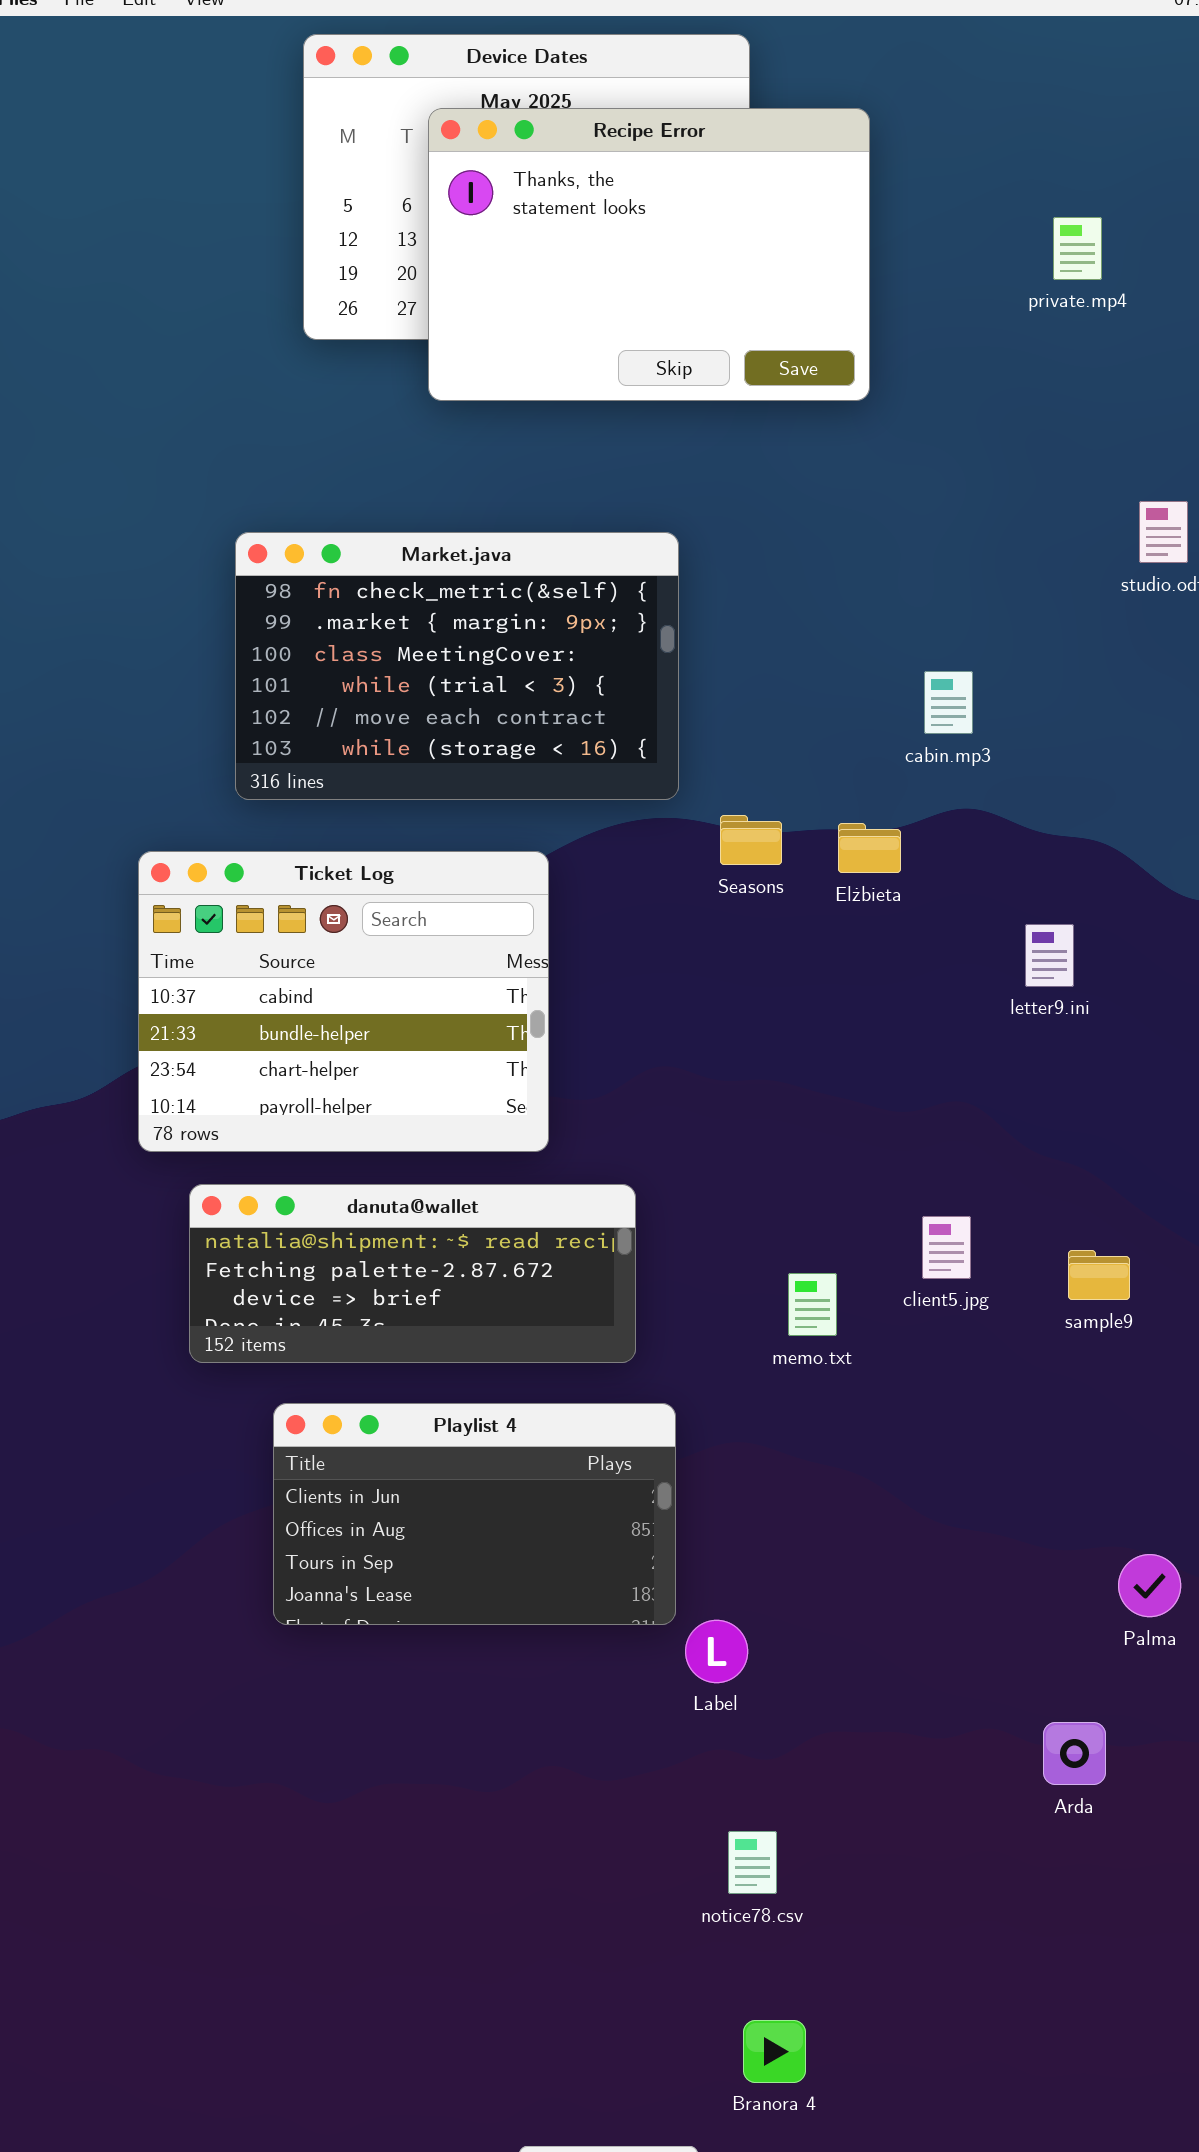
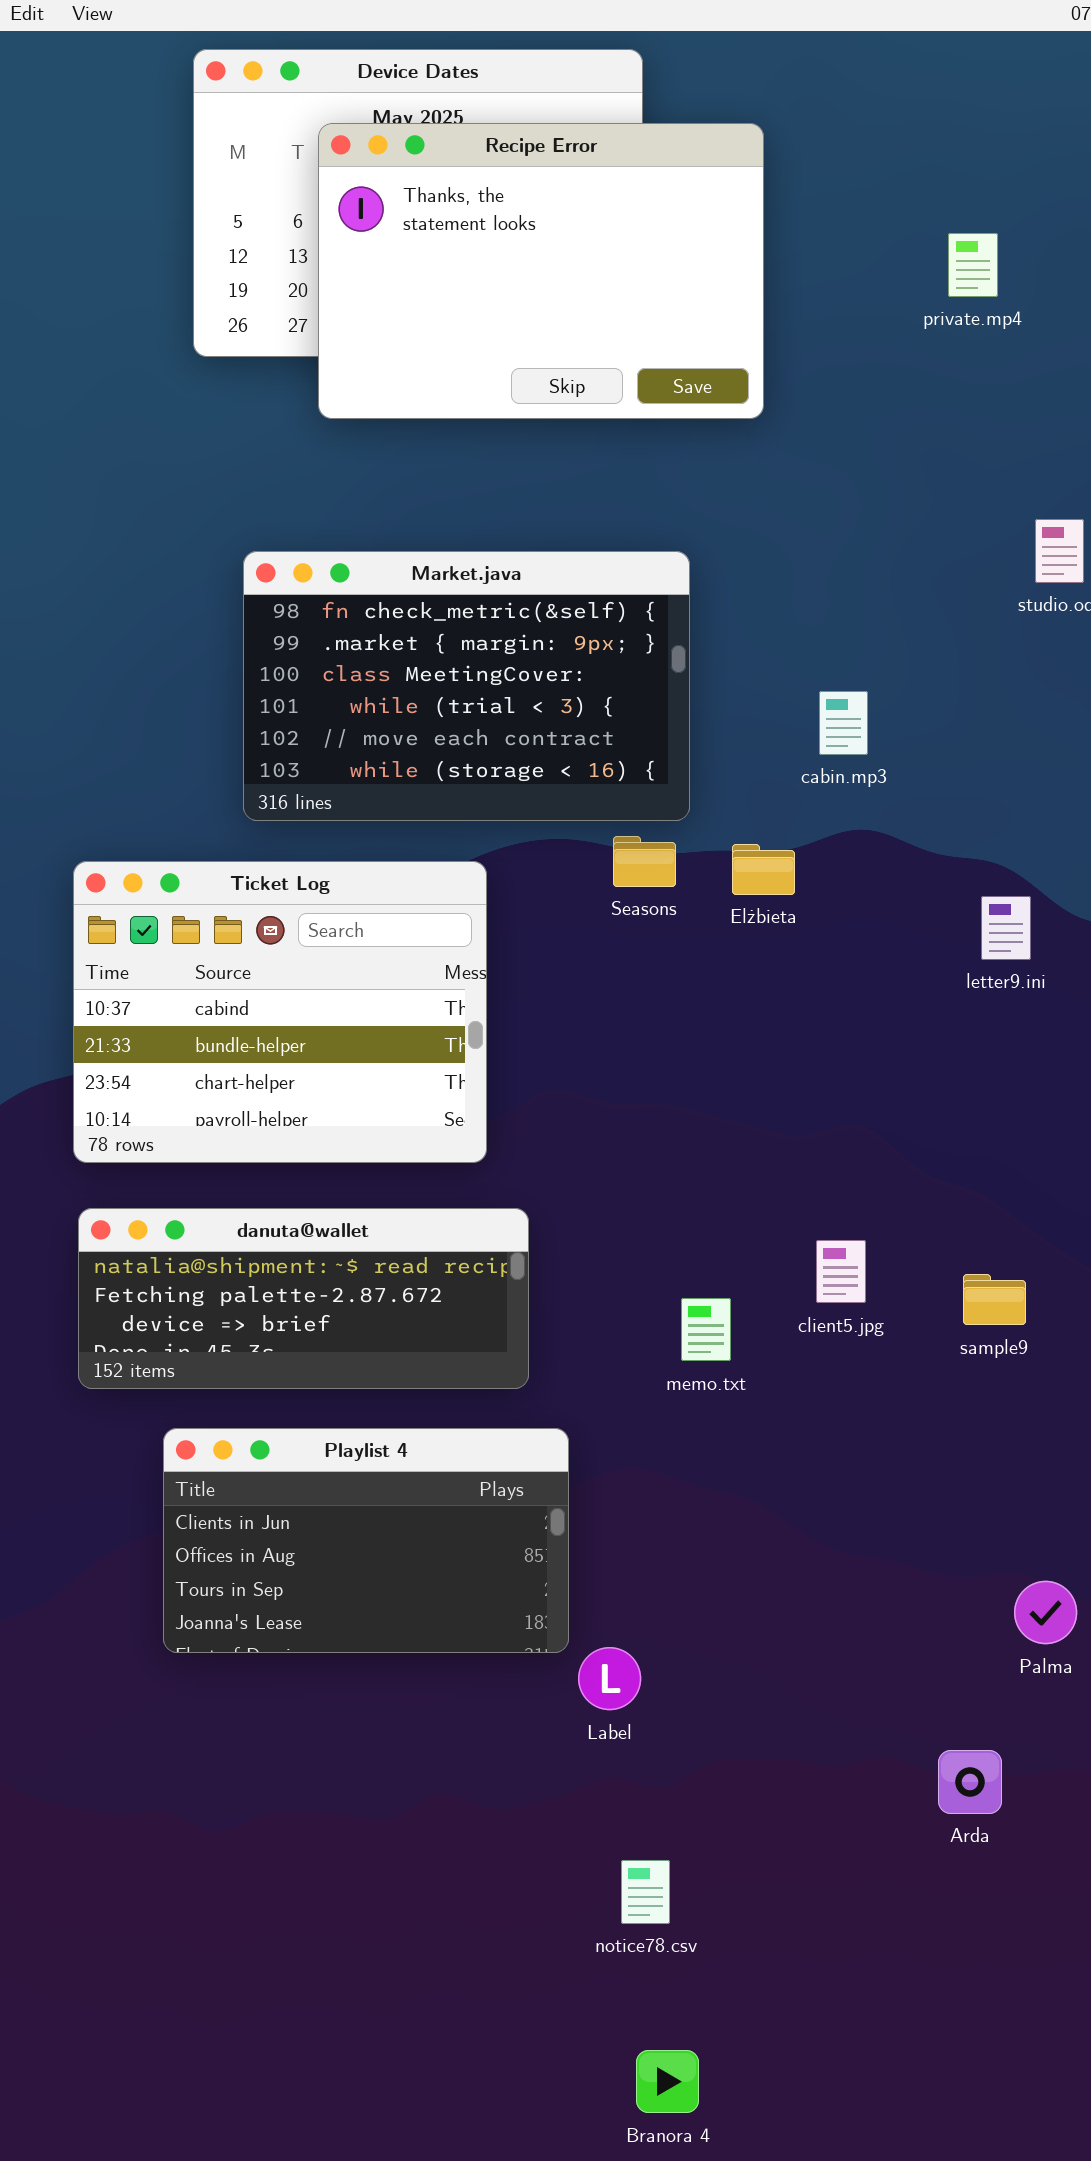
Market.java: [235,532,679,800] -> [243,551,690,821], moved
Ticket Log: [138,851,549,1152] -> [73,861,487,1163], moved
letter9.ini: [1025,924,1074,987] -> [981,896,1031,960], moved

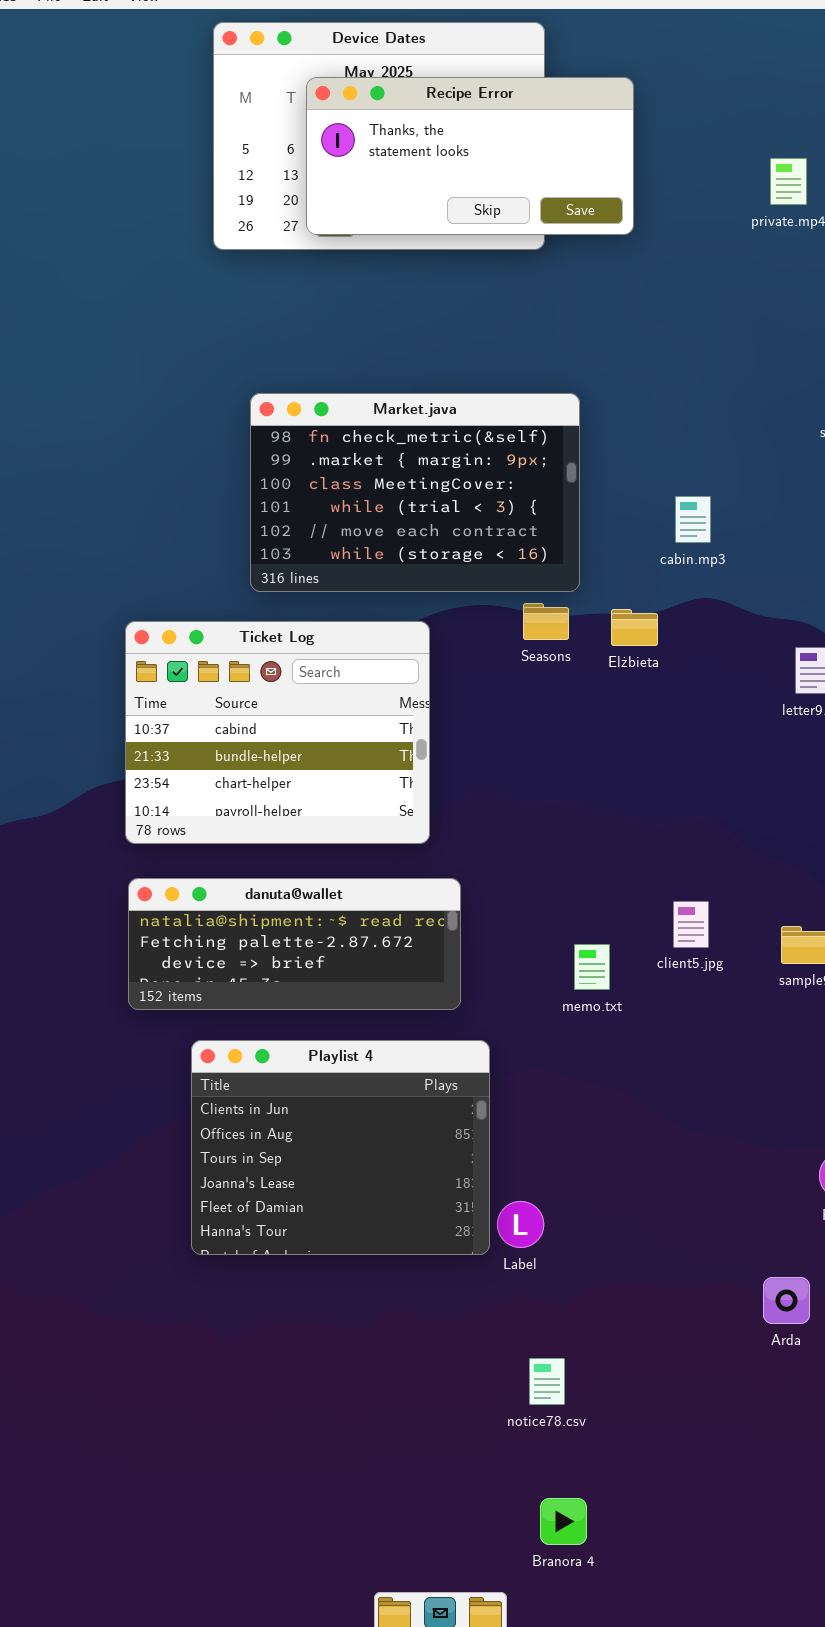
Recipe Error: [318,123,764,419] -> [306,77,634,235], resized
Playlist 4: [163,1428,569,1653] -> [191,1040,490,1255], resized

